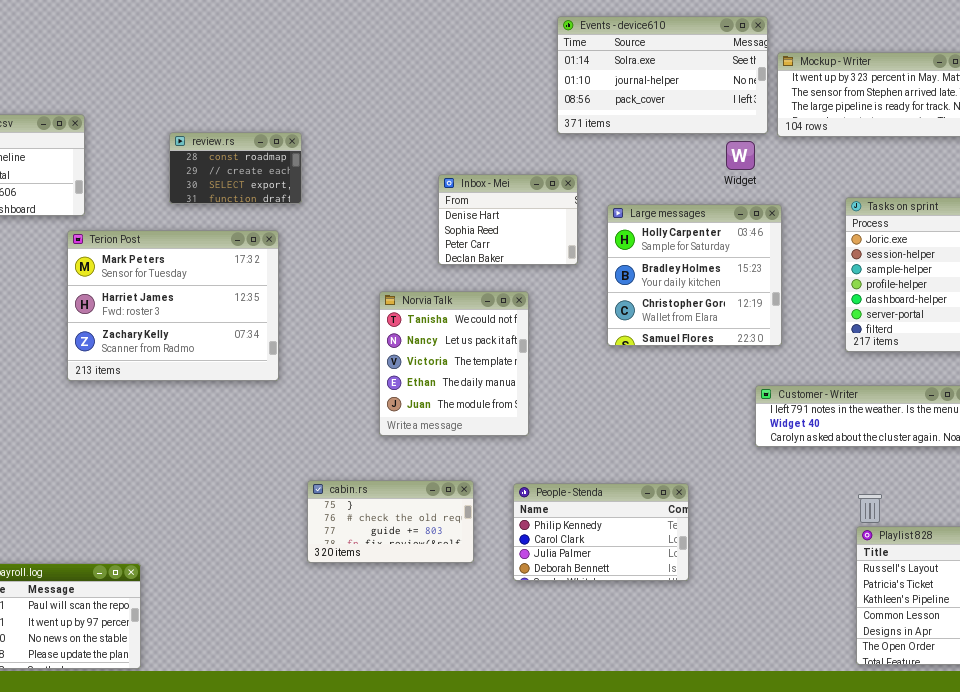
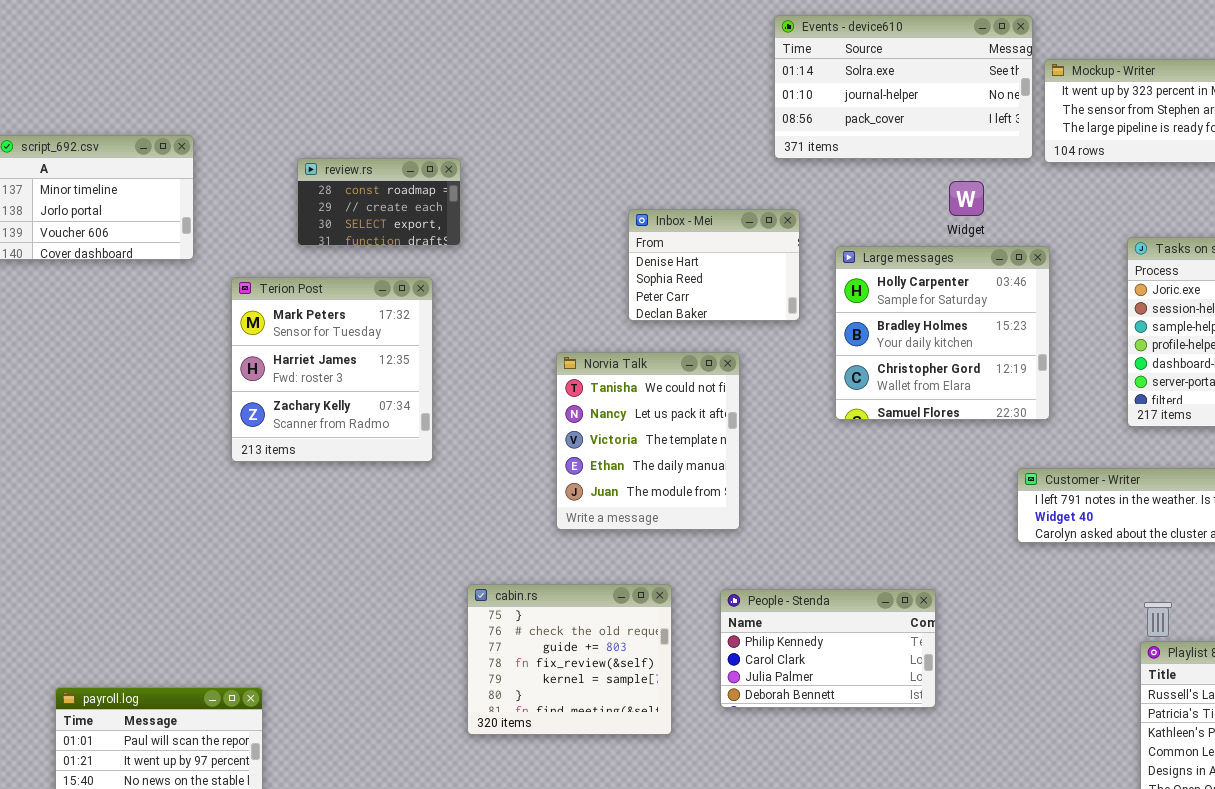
Widget: [726,141,755,170] -> [949,181,984,216], moved
Terion Post: [67,230,279,381] -> [231,277,433,462], resized
cabin.rs: [307,480,474,563] -> [467,584,672,735], resized

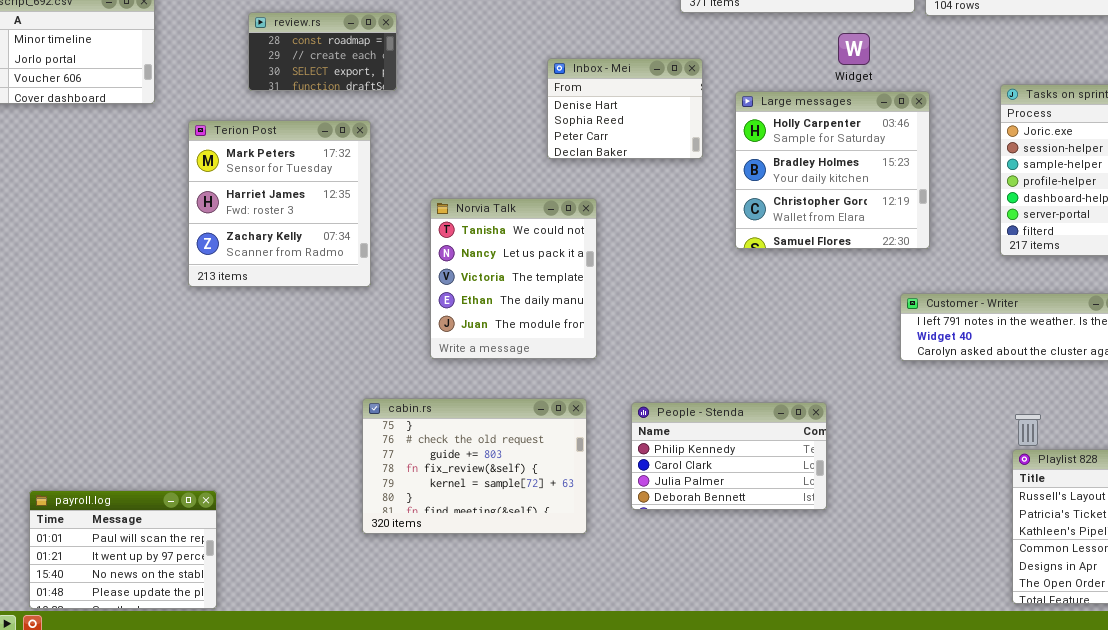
Norvia Talk: [556,352,740,530] -> [430,198,597,359], moved
cabin.rs: [467,584,672,735] -> [362,398,587,534], resized

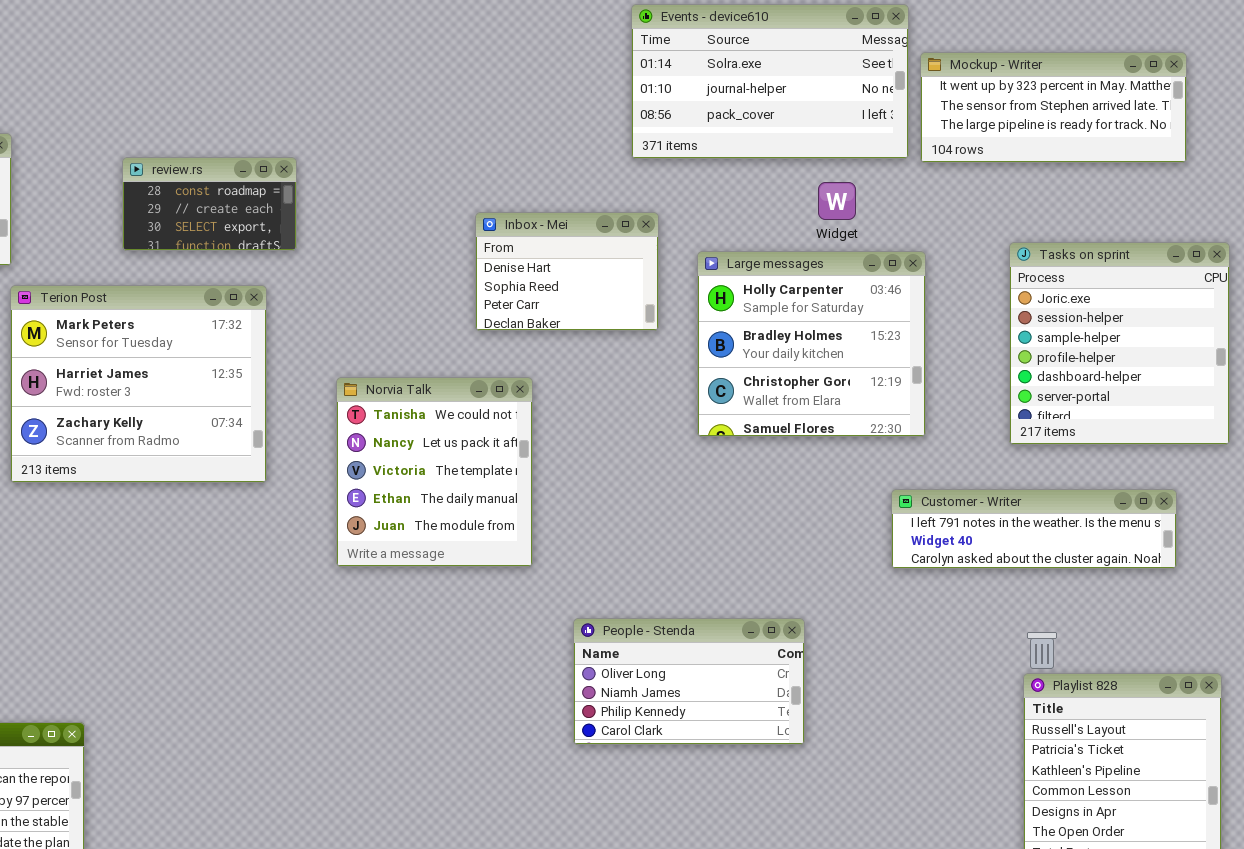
Terion Post: [188,120,371,287] -> [10,285,267,483], resized
cabin.rs: [362,398,587,534] -> none, closed
People - Stenda: [631,402,827,510] -> [573,618,805,745], scrolled up 2 rows

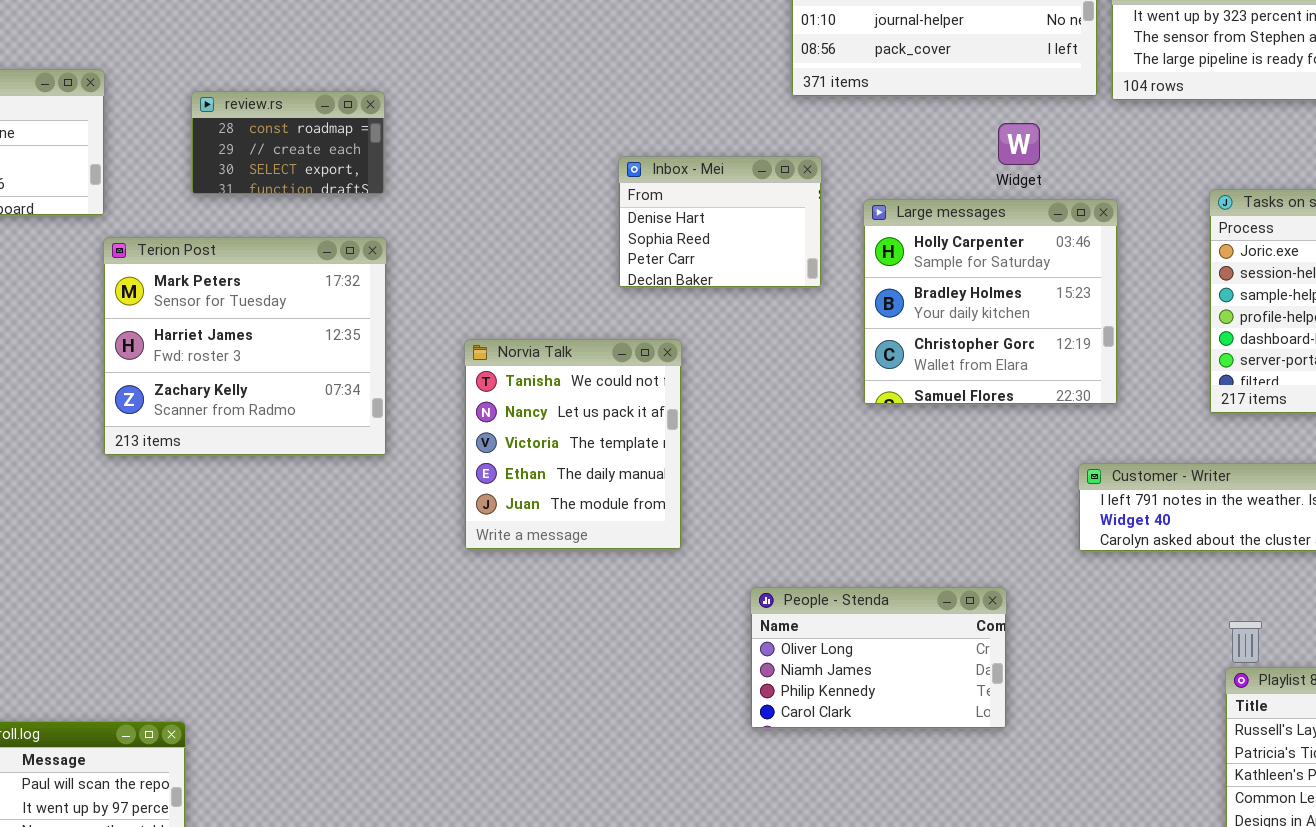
review.rs: [122,157,297,251] -> [191,91,385,195], moved
People - Stenda: [573,618,805,745] -> [750,587,1007,729], moved

